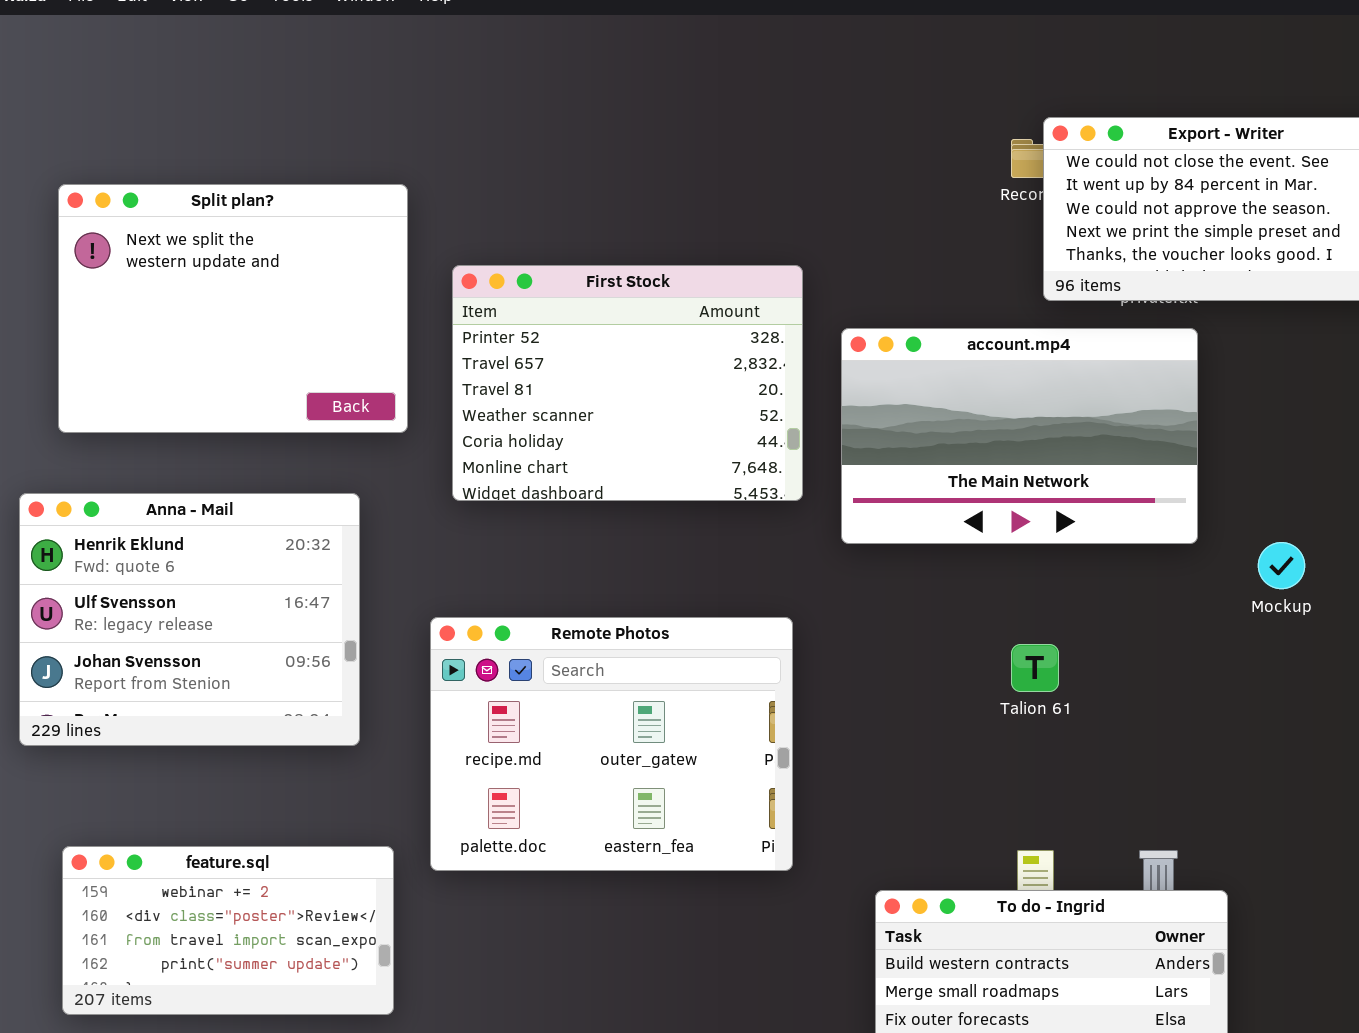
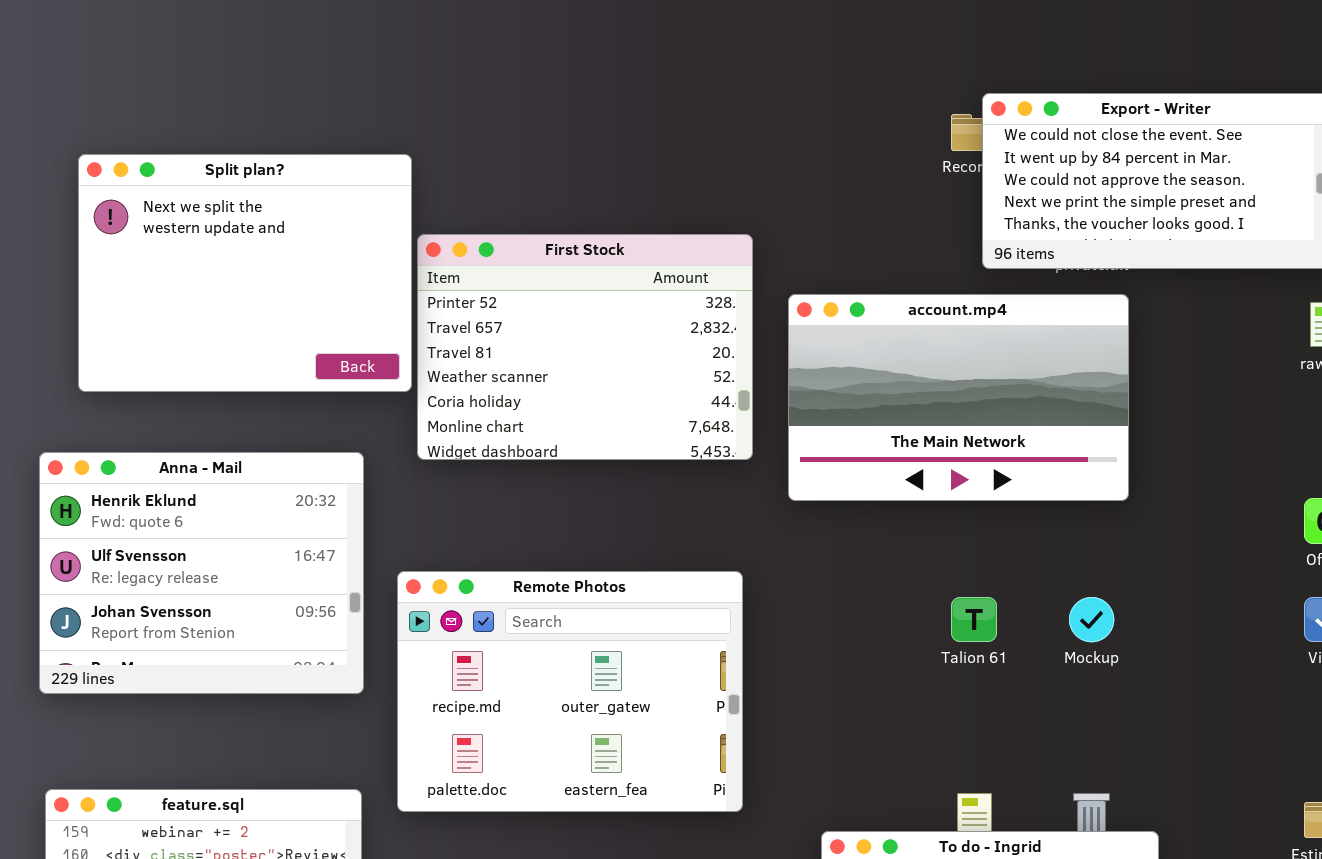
Split plan?: [58,184,408,433] -> [78,154,412,392], moved
Anna - Mail: [19,493,360,746] -> [39,452,364,694], moved
Mockup: [1258,542,1305,589] -> [1069,597,1114,642], moved

